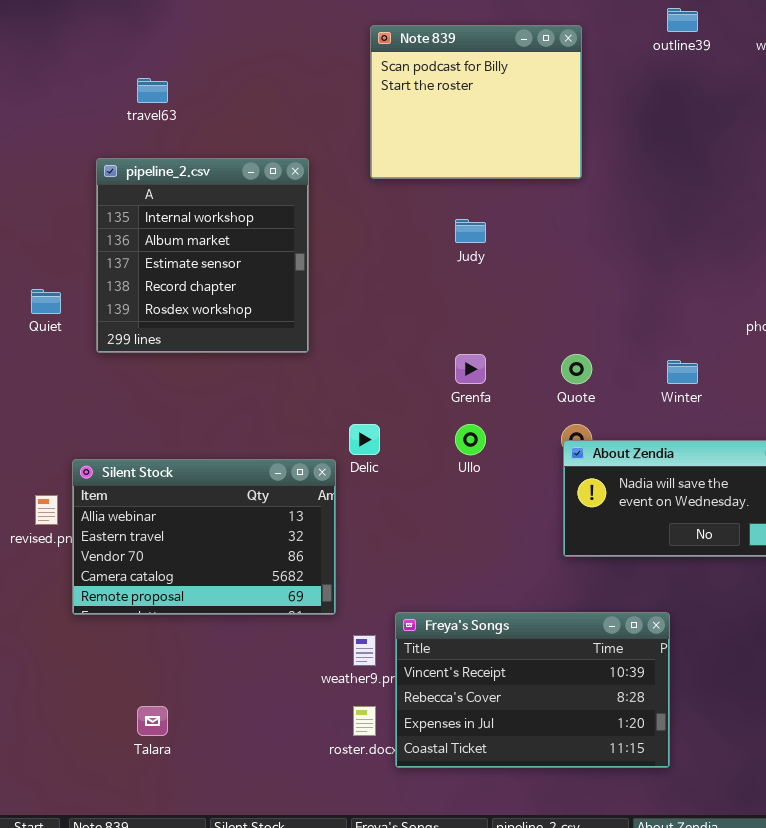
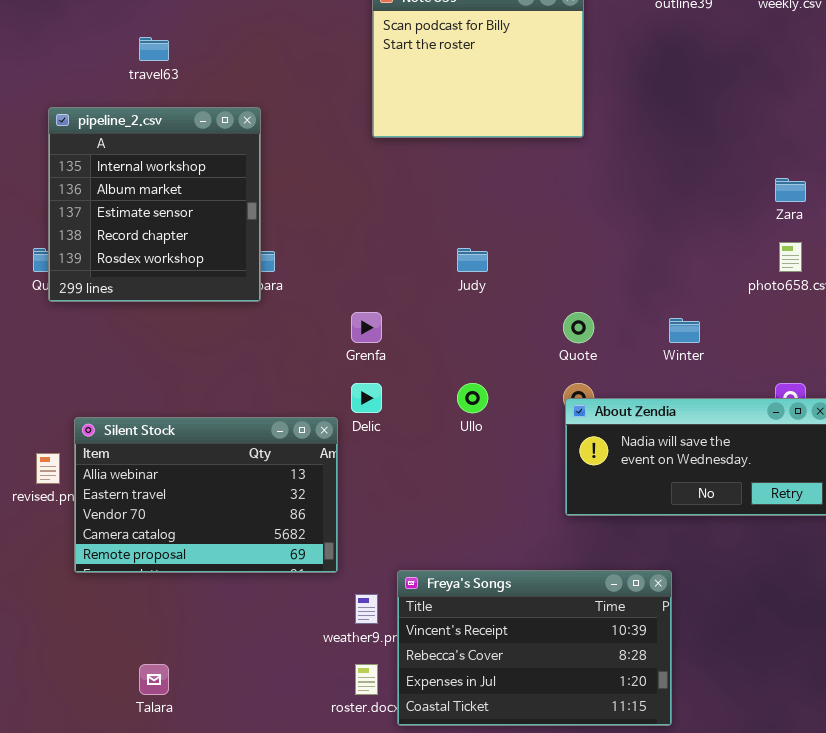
pipeline_2.csv: [96,158,309,353] -> [48,107,261,302], moved
Judy: [455,219,486,243] -> [457,248,488,272], moved
Grenfa: [455,354,486,384] -> [351,312,382,343], moved

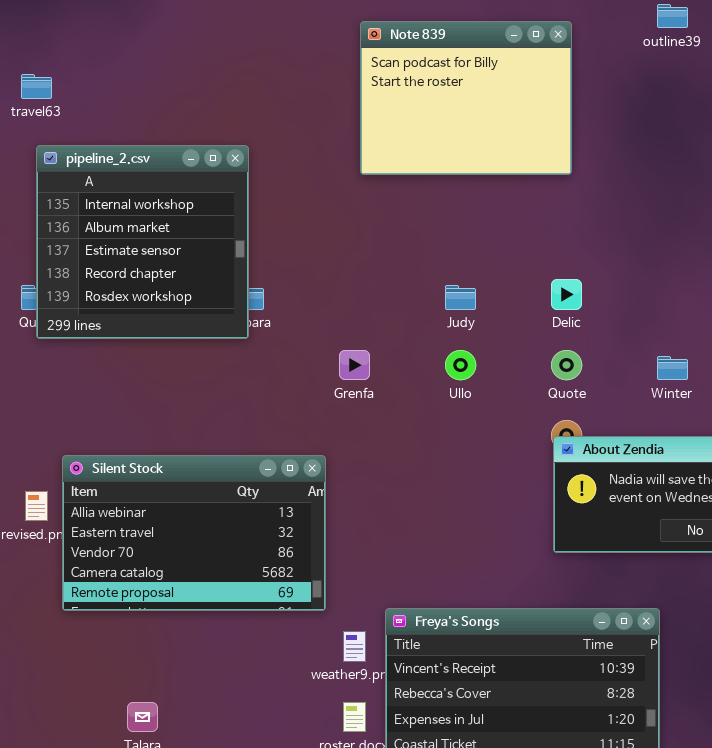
travel63: [139,37,169,61] -> [21,74,52,99], moved
Delic: [351,383,382,413] -> [551,279,582,310], moved
Ullo: [457,383,488,413] -> [445,350,476,380], moved

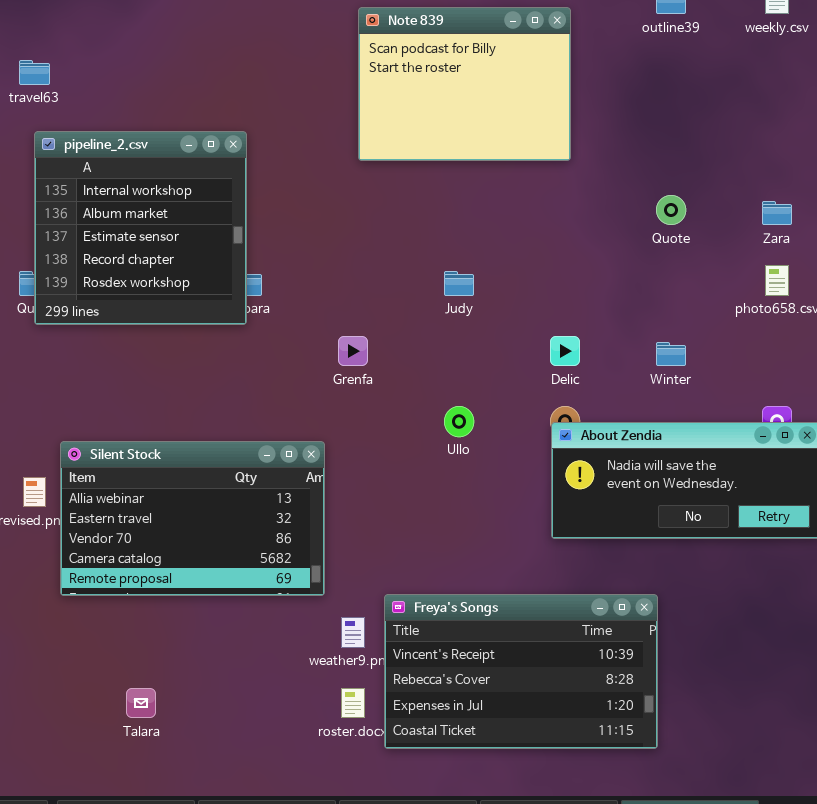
Delic: [551,279,582,310] -> [550,336,580,366], moved
Ullo: [445,350,476,380] -> [444,406,474,437], moved
Quote: [551,350,582,380] -> [656,195,686,225], moved

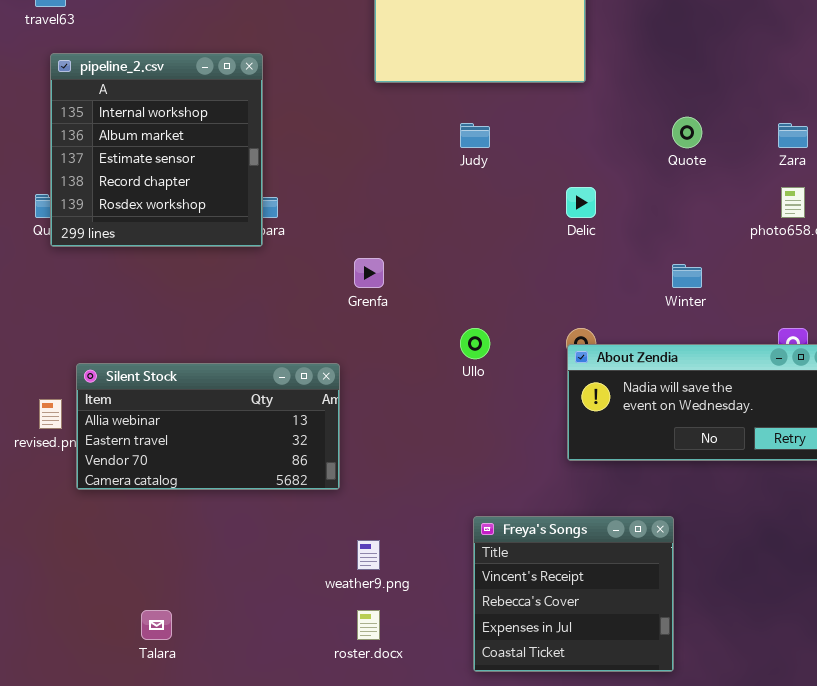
Judy: [444,271,474,296] -> [460,123,490,148], moved
Delic: [550,336,580,366] -> [566,187,596,218], moved
Silent Stock: [60,441,325,596] -> [76,363,340,490], resized
Freya's Songs: [384,594,658,749] -> [473,516,674,672], resized

